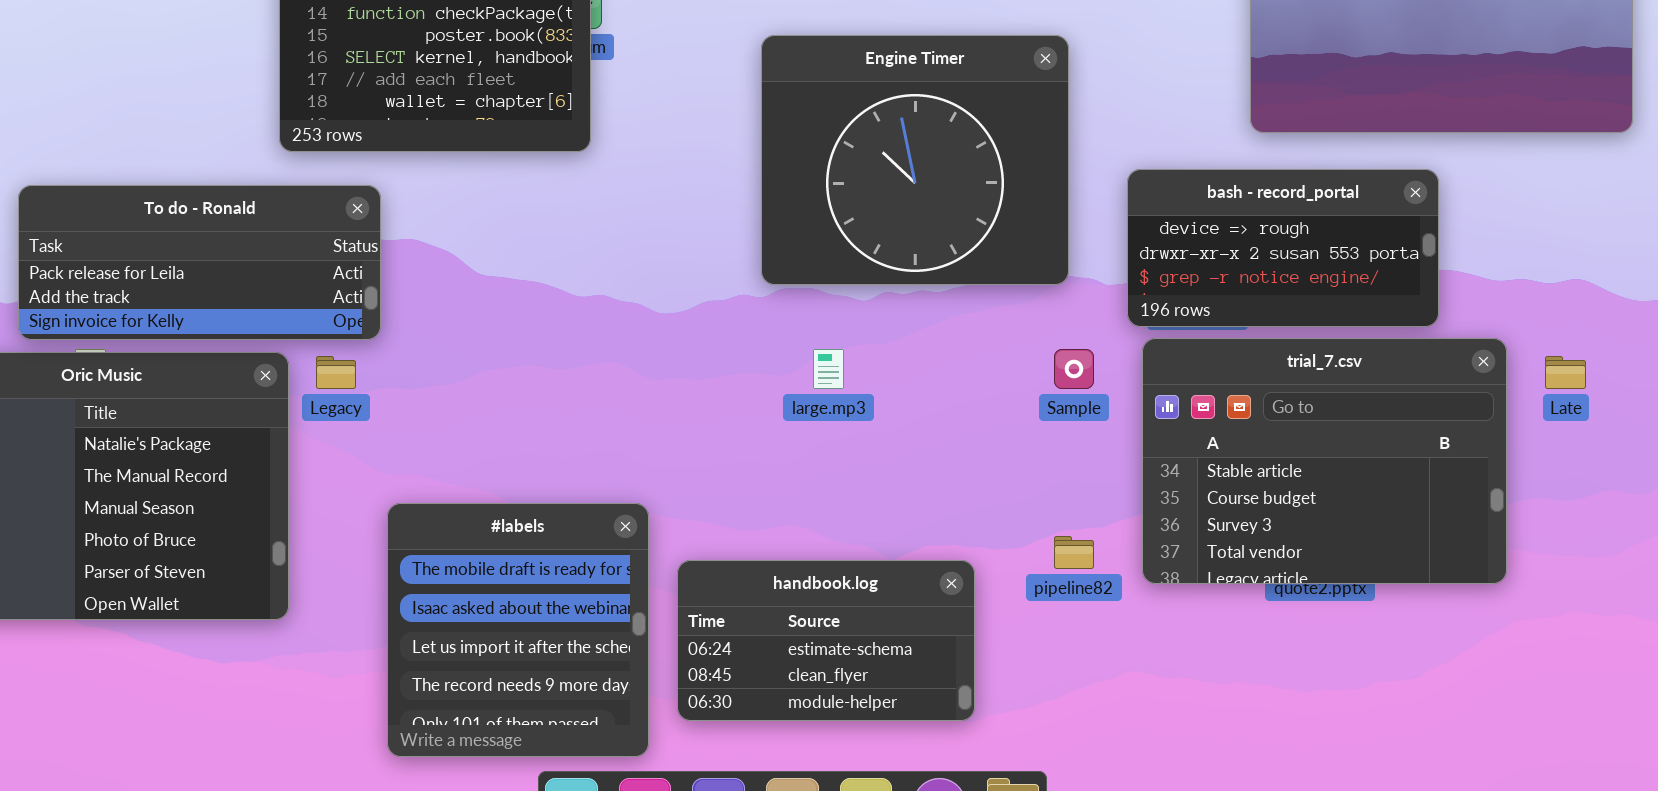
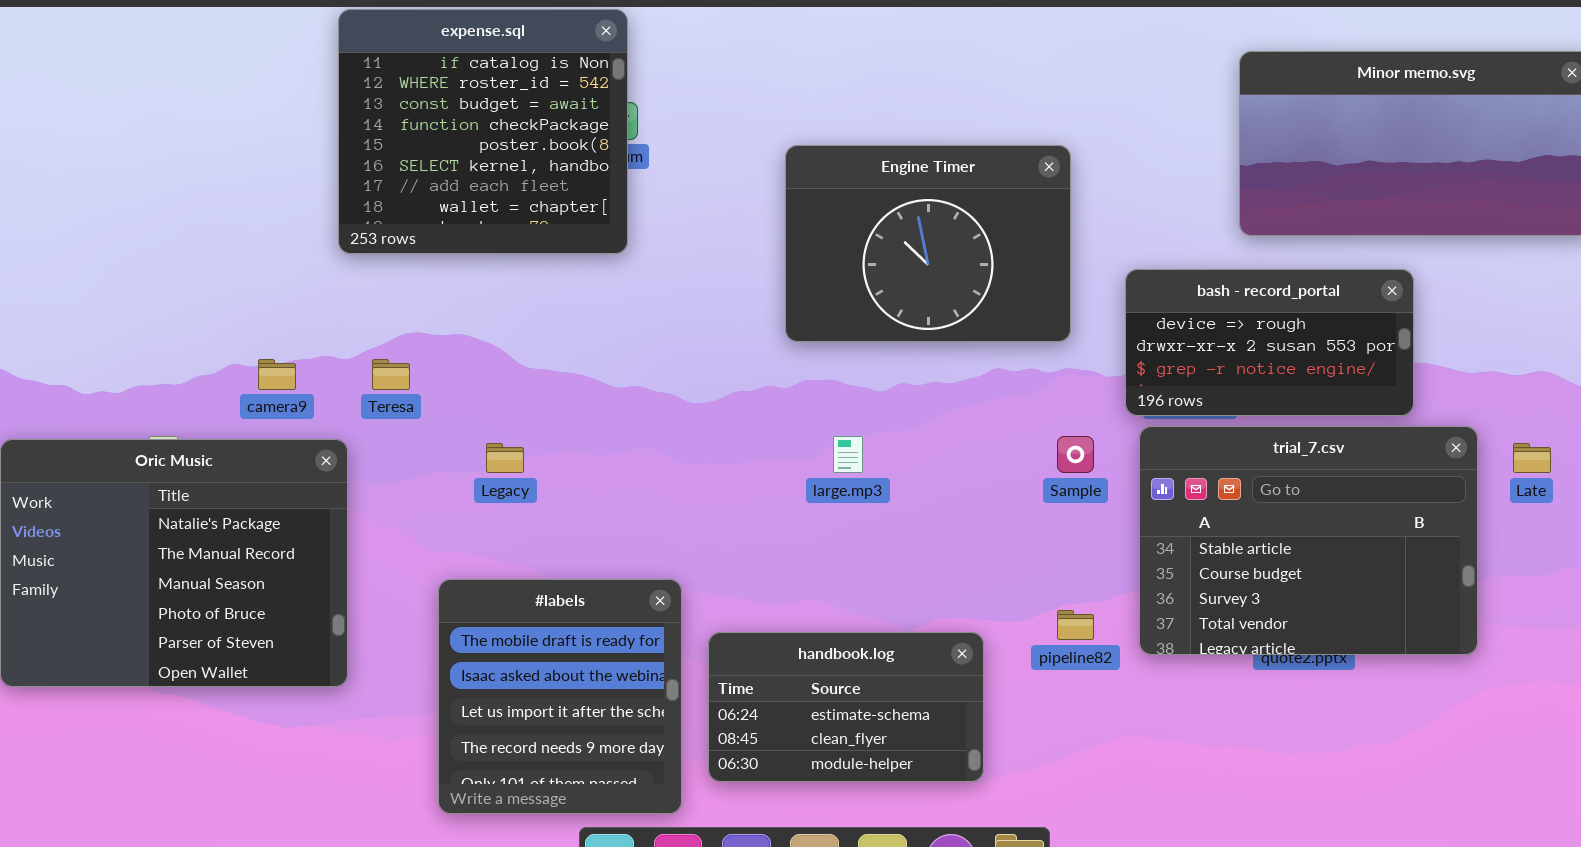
Engine Timer: [761,35,1069,285] -> [785,145,1071,342], resized
To do - Ronald: [18,185,381,340] -> none, closed
Legacy: [316,356,356,389] -> [486,443,524,473], moved

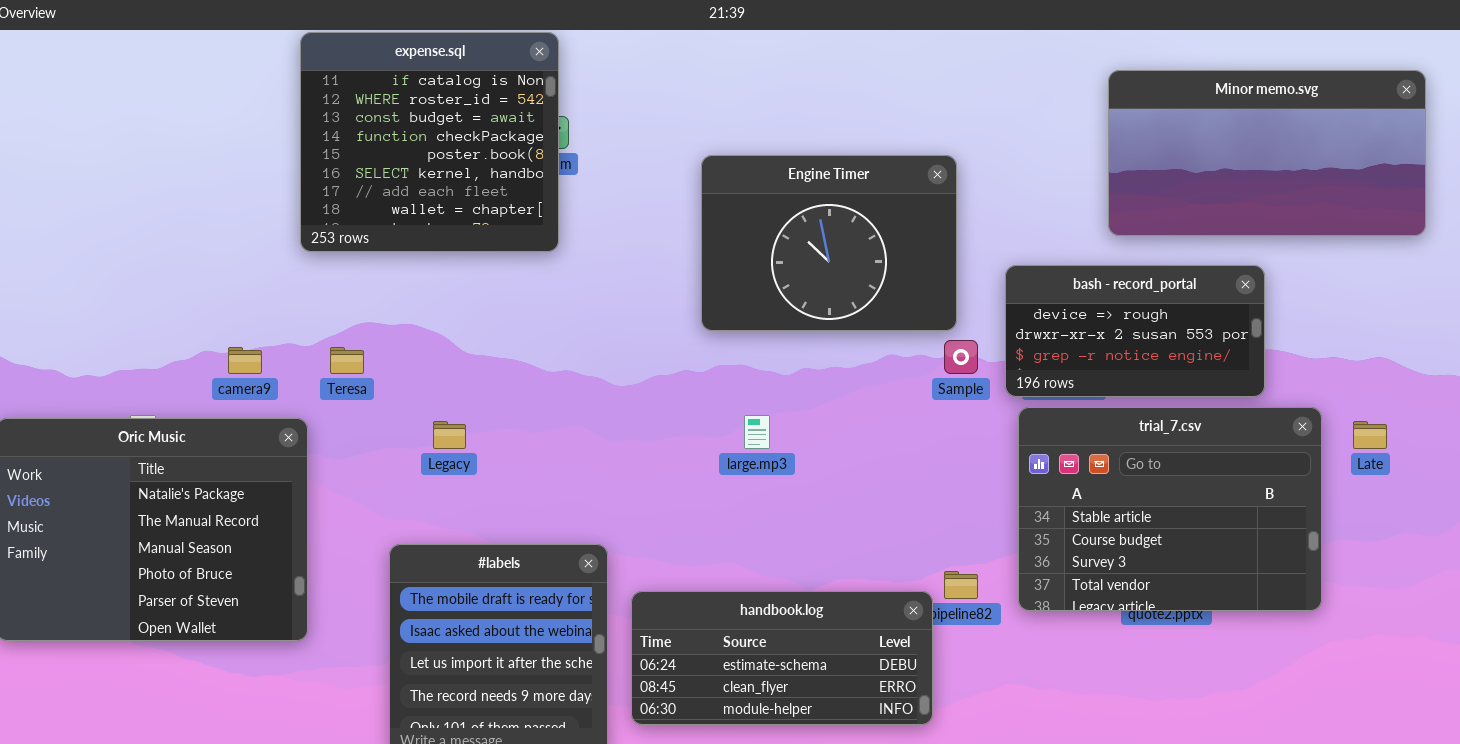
Sample: [1057,436,1094,473] -> [944,340,978,374], moved
handbook.log: [708,632,984,782] -> [631,591,933,725], resized

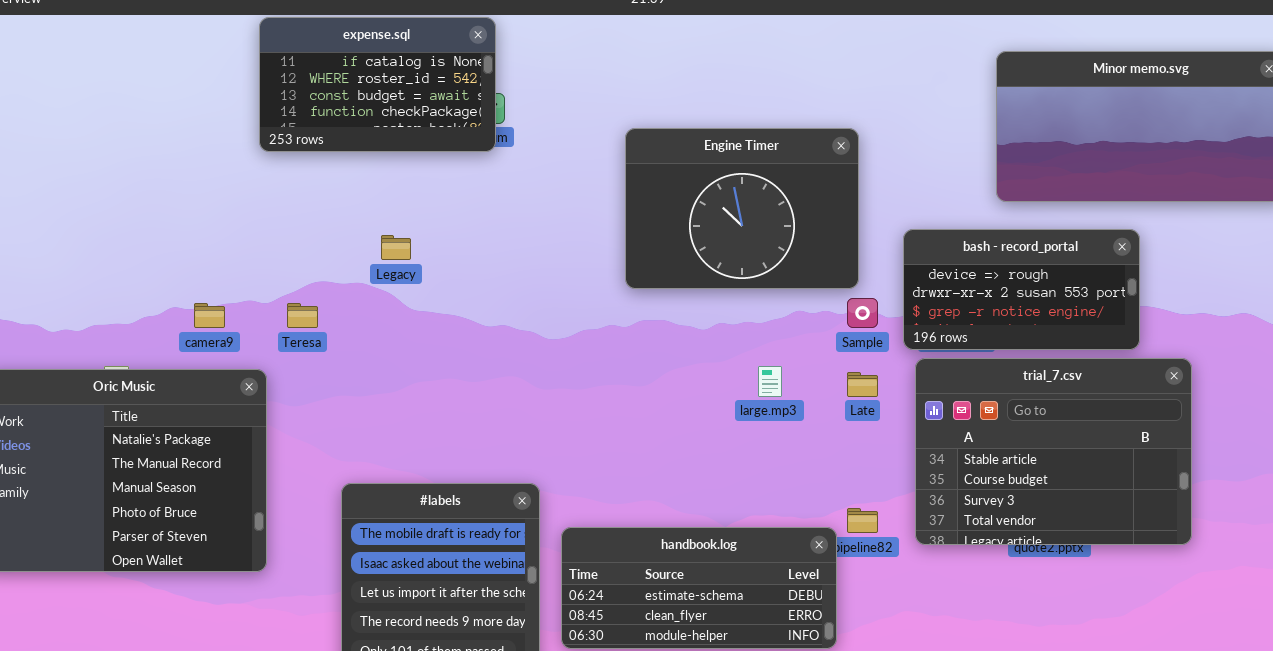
expense.sql: [300,32,559,252] -> [259,17,496,152], resized
large.mp3: [744,415,770,449] -> [758,366,782,397], moved
Legacy: [433,421,466,449] -> [381,235,411,260], moved
Late: [1353,421,1387,449] -> [847,372,878,397], moved

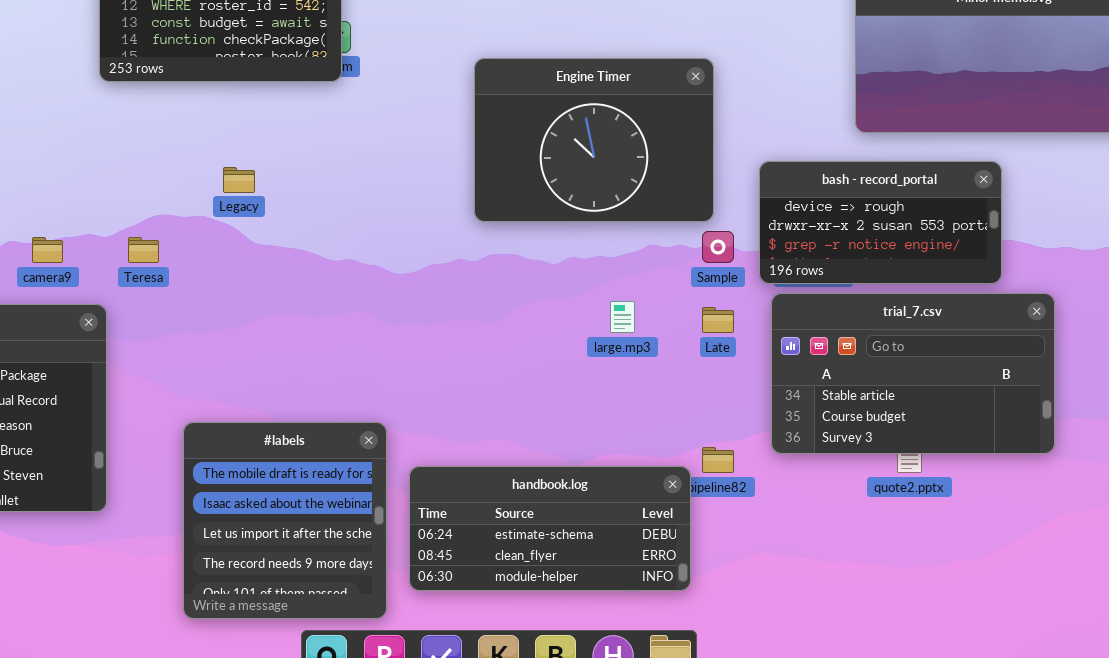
trial_7.csv: [915,358,1192,545] -> [771,293,1055,454], resized

